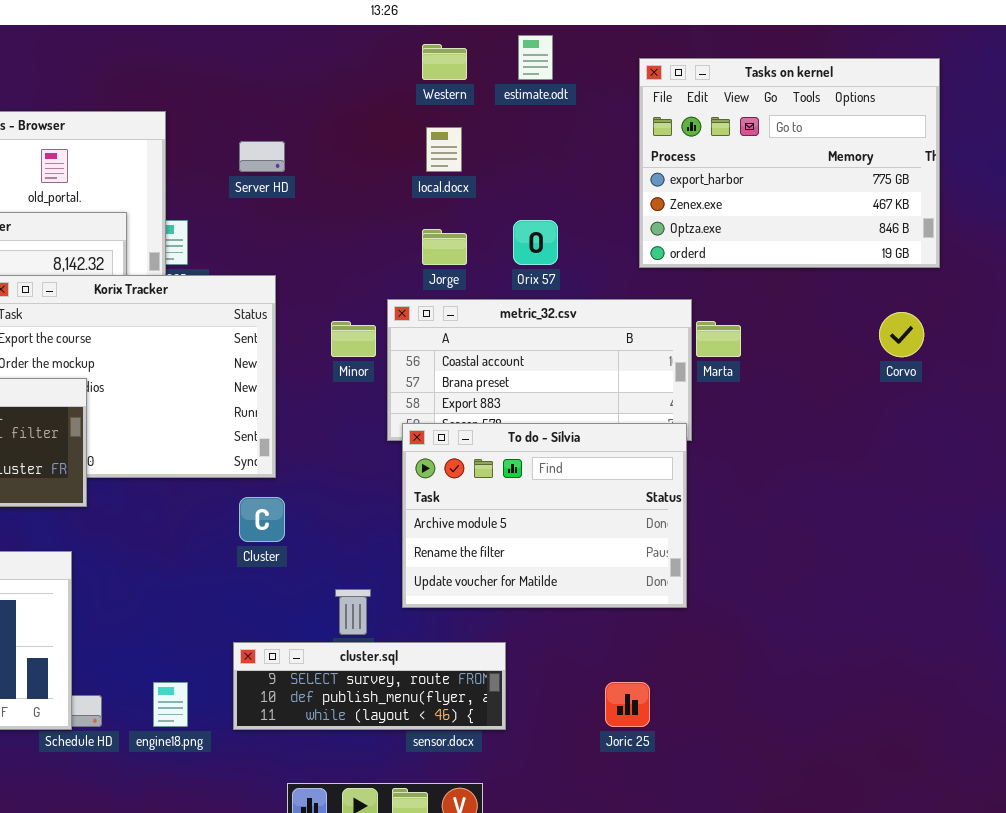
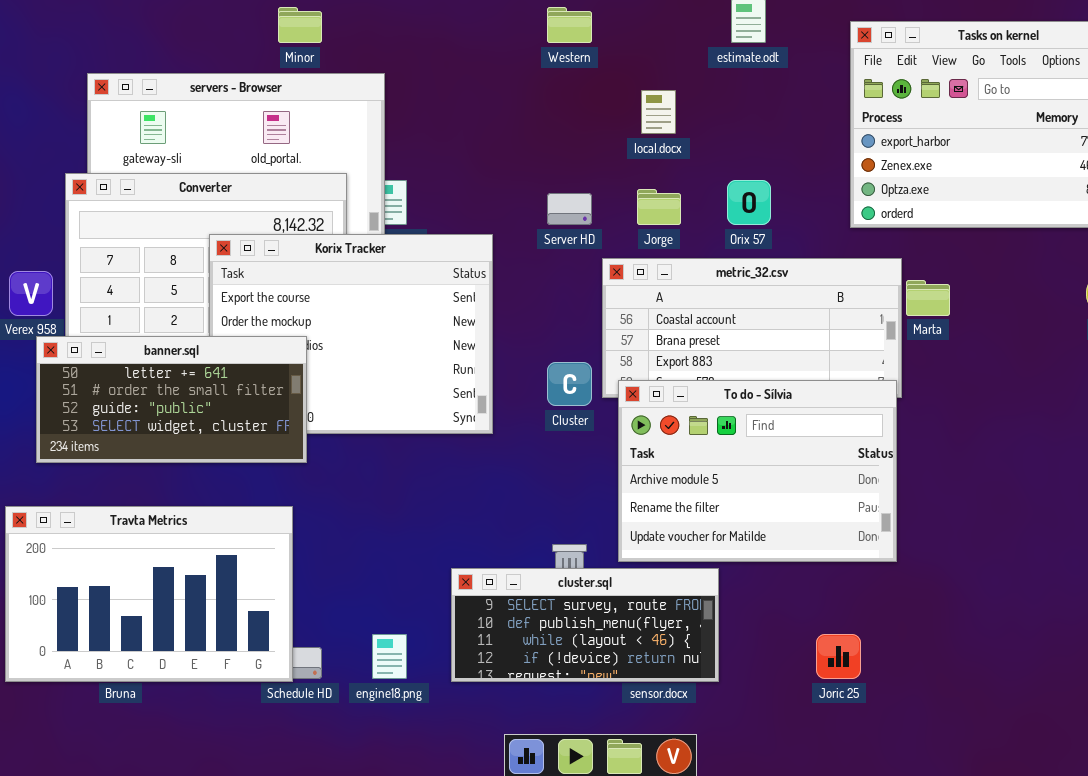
Western: [422,44,467,80] -> [547,7,592,43], moved
Server HD: [239,141,285,172] -> [547,193,592,225], moved
Minor: [331,321,376,357] -> [278,7,322,43], moved
Cluster: [239,497,285,542] -> [547,362,592,406], moved
cluster.sql: [233,642,506,730] -> [451,568,719,682], resized

